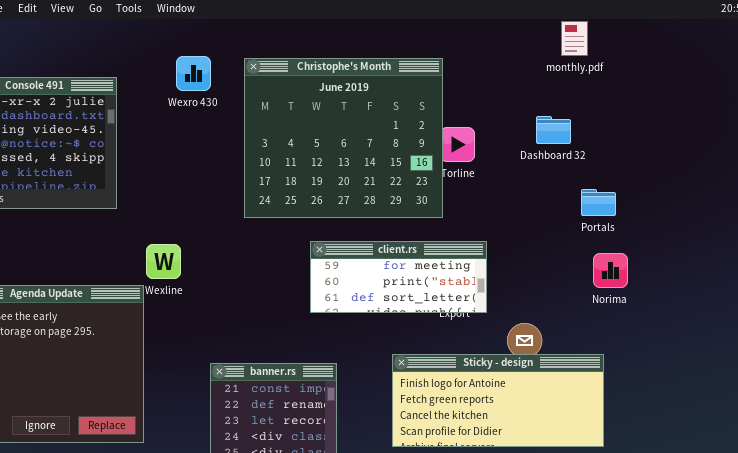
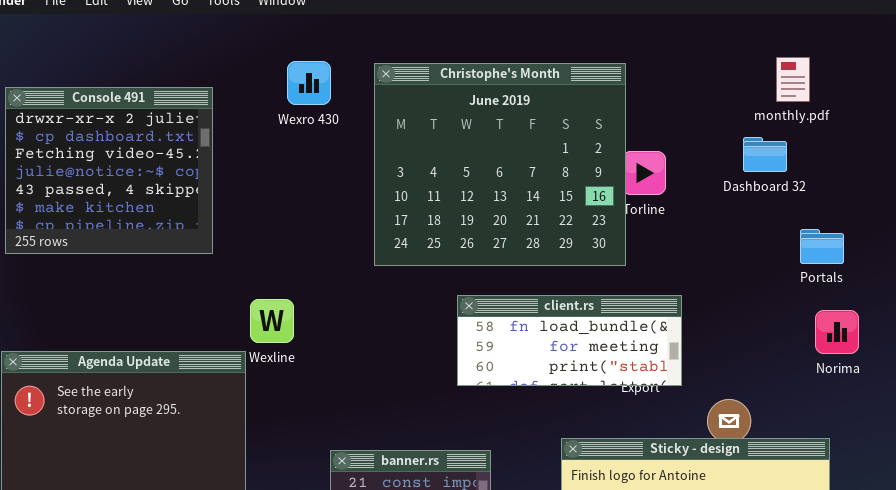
monthly.pdf: [561,21,588,56] -> [776,57,810,102], moved
client.rs: [310,241,487,313] -> [457,295,682,386], scrolled up 1 row

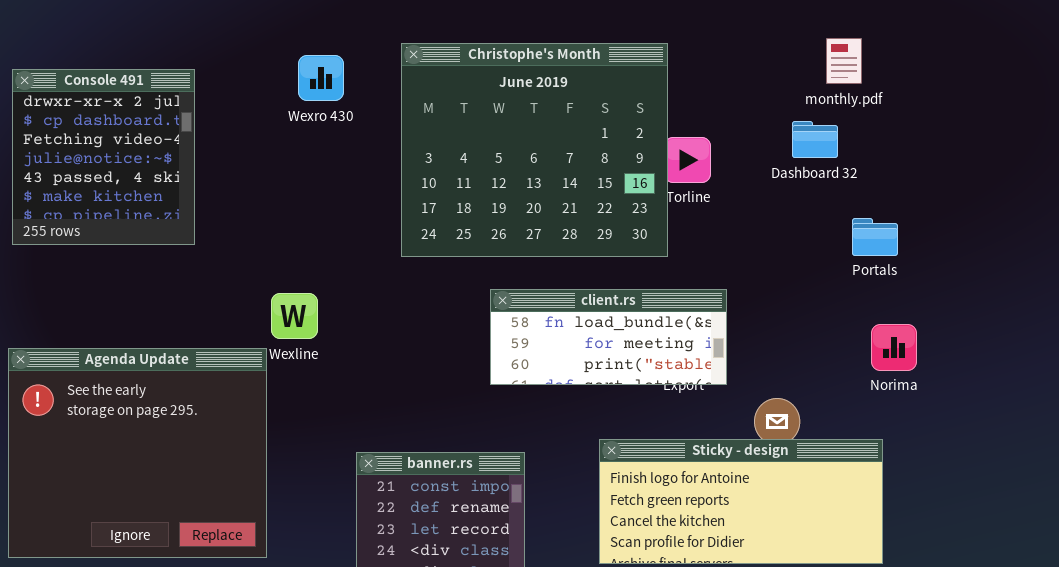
Wexro 430: [287,61,331,105] -> [298,55,344,101], moved
Console 491: [5,87,213,254] -> [12,69,195,245], resized
Norima: [815,310,859,354] -> [871,324,917,371], moved

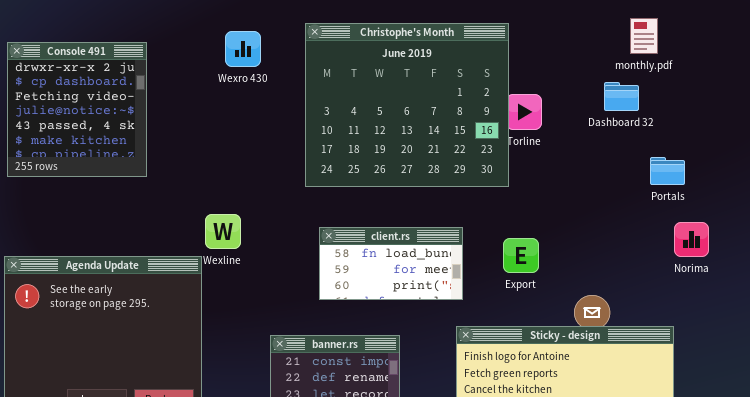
client.rs: [490,289,727,385] -> [319,227,463,300], moved, resized
Norima: [871,324,917,371] -> [674,222,709,257], moved

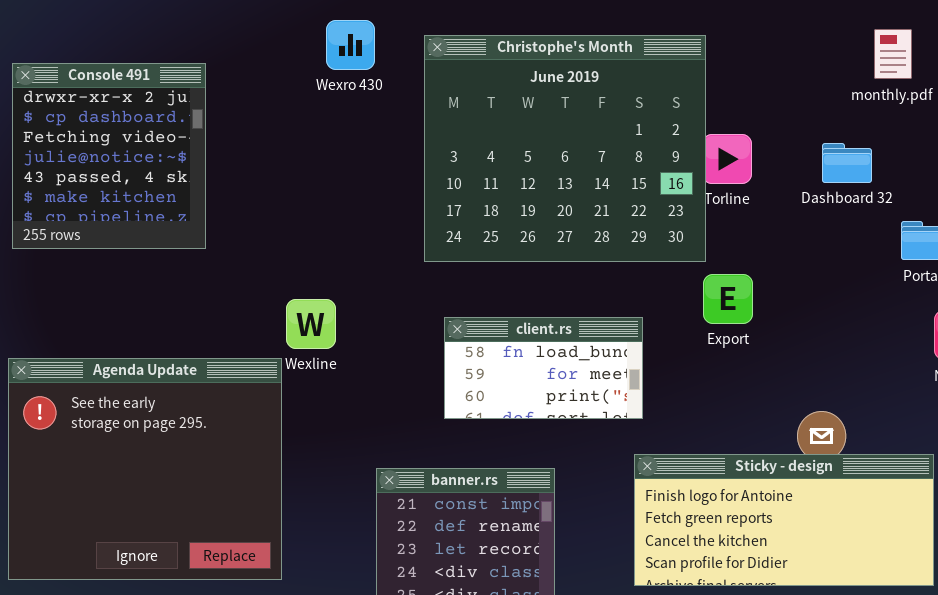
Wexro 430: [225,31,261,67] -> [326,20,375,70], moved
Dashboard 32: [604,82,639,111] -> [822,143,872,183], moved
Export: [503,238,539,273] -> [703,274,753,324], moved

